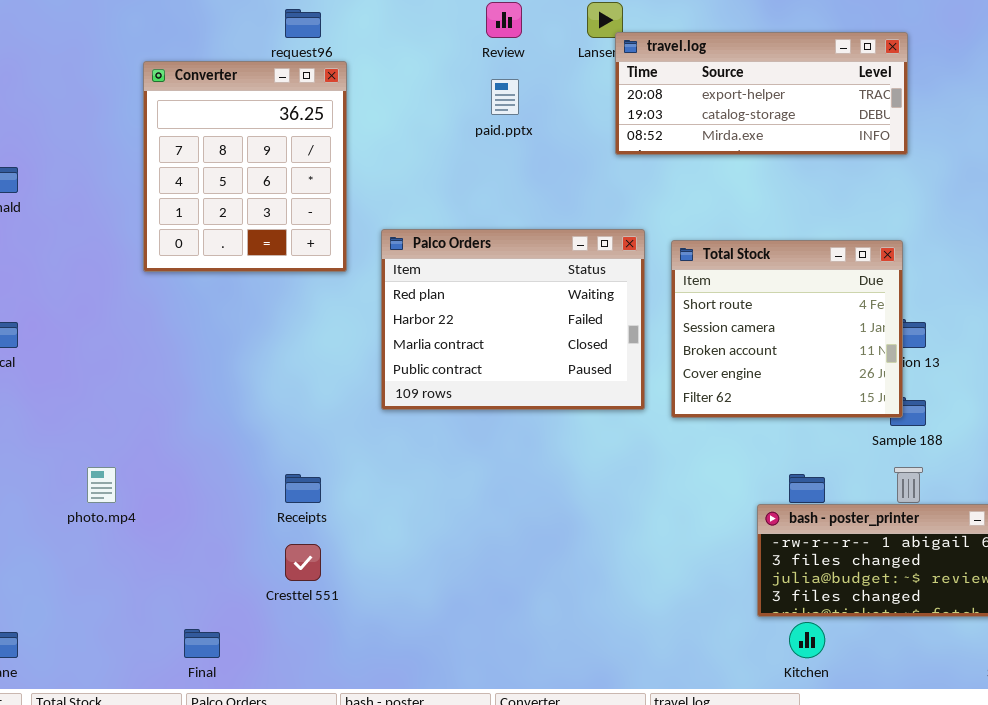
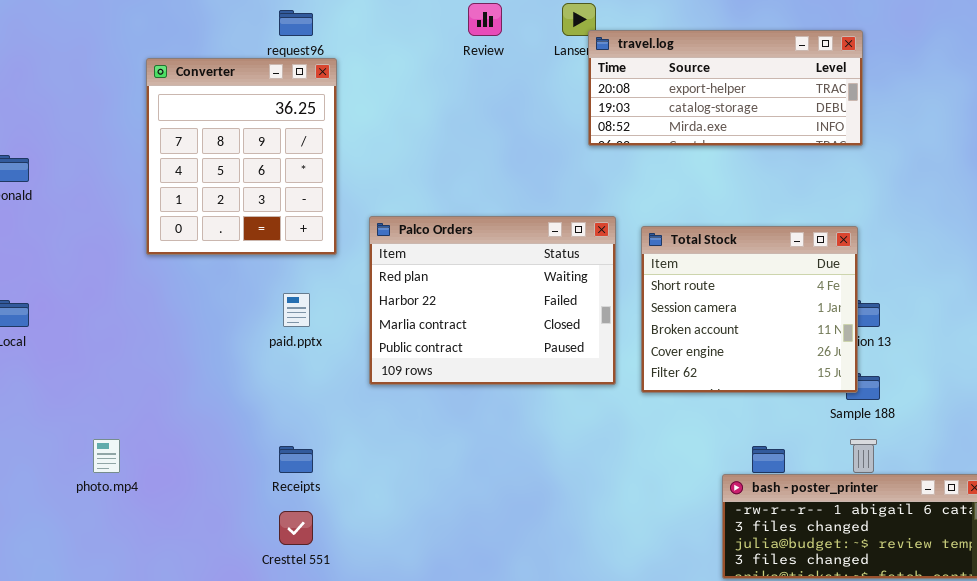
paid.pptx: [491,79,519,115] -> [283,293,310,327], moved

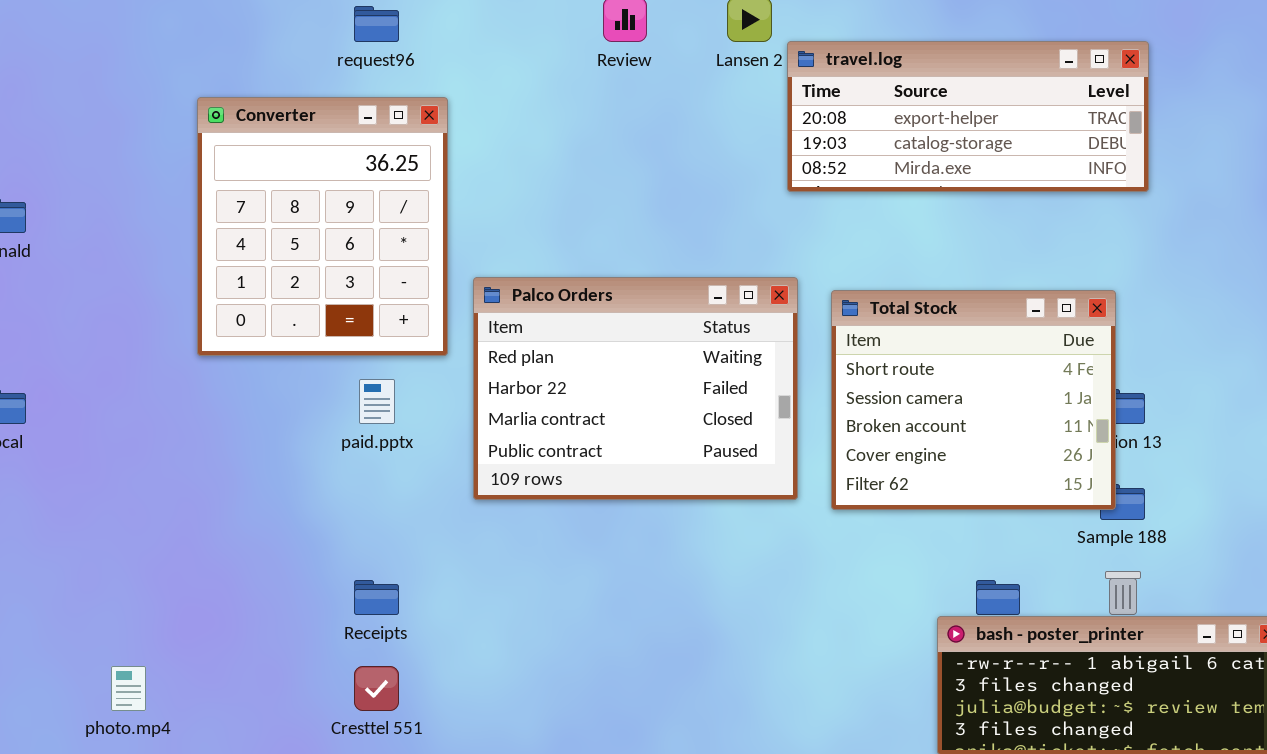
travel.log: [588,30,863,146] -> [787,41,1149,192], moved
Converter: [146,58,337,255] -> [197,97,448,356], moved
photo.mp4: [93,439,120,473] -> [111,666,146,711], moved

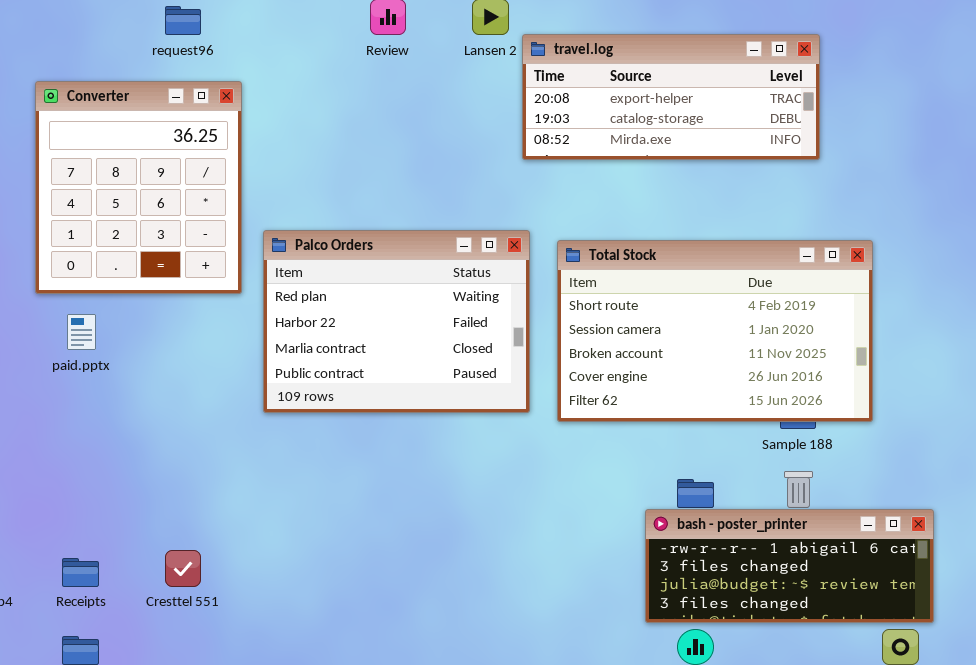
Total Stock: [831,290,1116,510] -> [557,240,873,422], resized
paid.pptx: [359,379,395,424] -> [67,314,96,350], moved
Receipts: [354,580,399,615] -> [62,558,99,587], moved

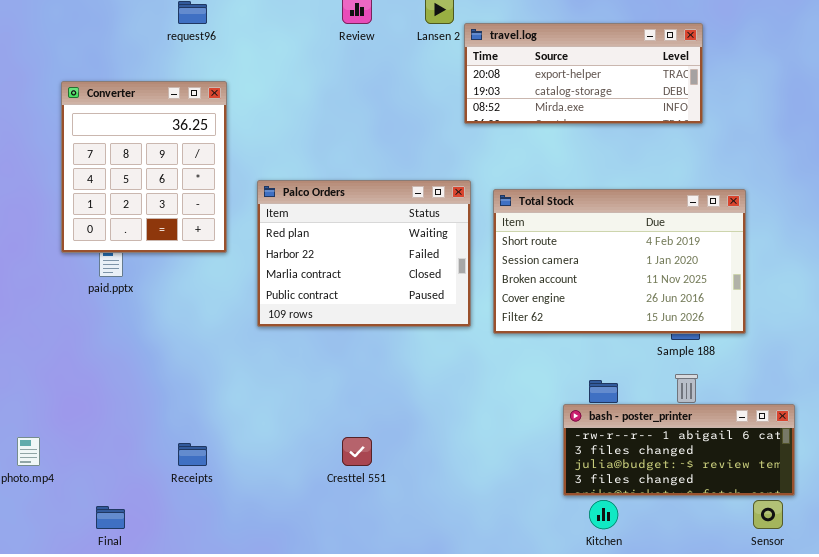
Converter: [35,81,242,294] -> [61,81,227,253], moved
Cresttel 551: [165,550,201,587] -> [342,437,372,466], moved
Receipts: [62,558,99,587] -> [178,443,207,466], moved

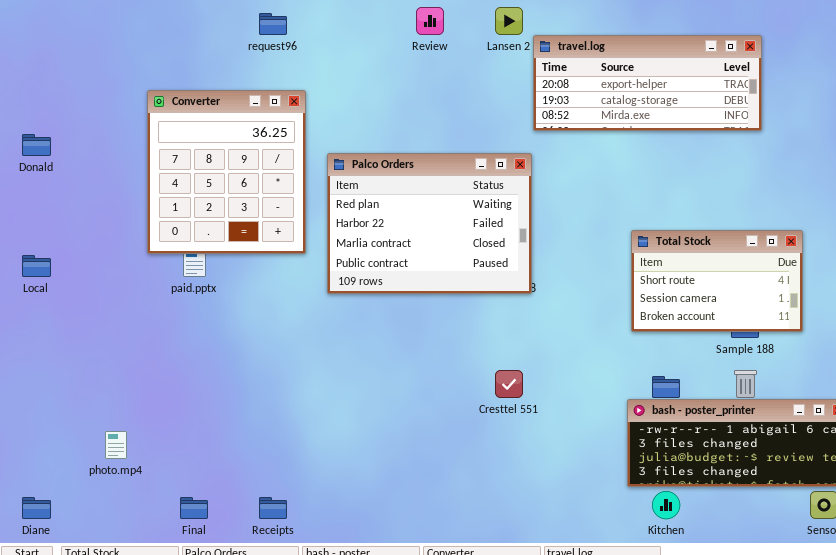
Palco Orders: [257,180,471,327] -> [327,153,532,294], moved
Total Stock: [493,189,746,334] -> [631,230,803,332], resized
Cresttel 551: [342,437,372,466] -> [495,370,523,398], moved
Receipts: [178,443,207,466] -> [259,497,287,519], moved

